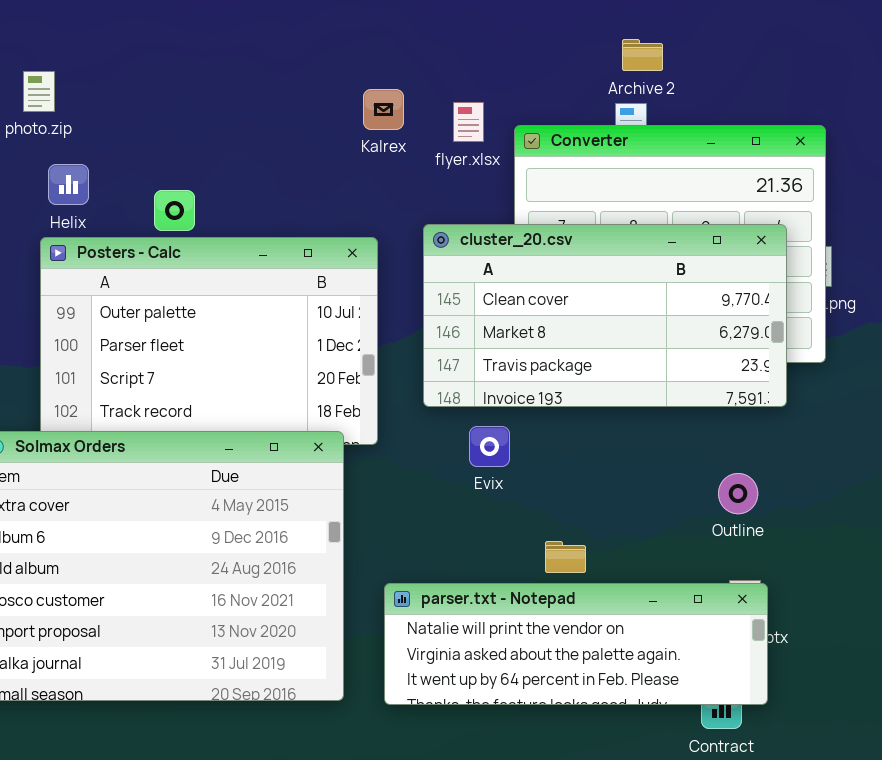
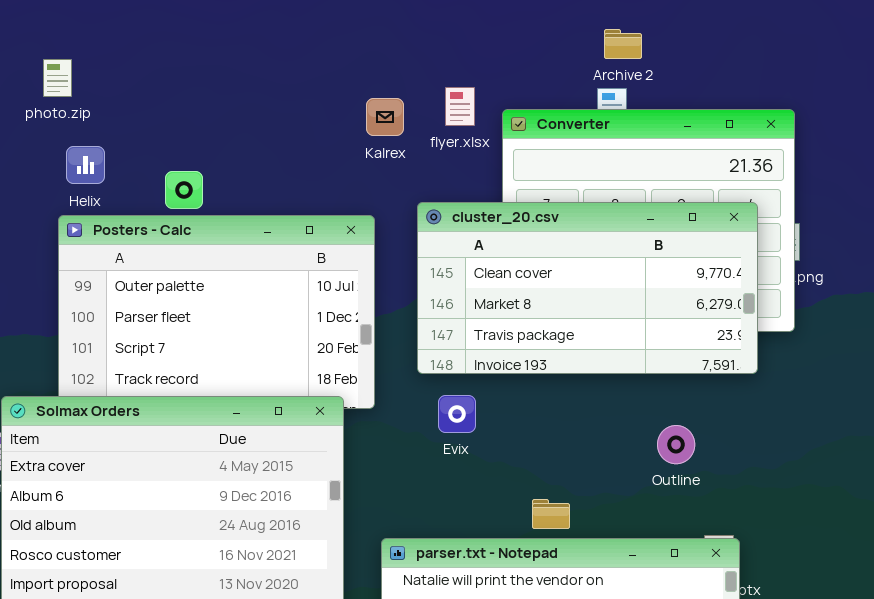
Kalrex: [363,89,404,130] -> [366,98,404,136], moved
Evix: [469,426,510,467] -> [438,395,476,433], moved
Outline: [718,473,758,514] -> [657,425,695,464], moved

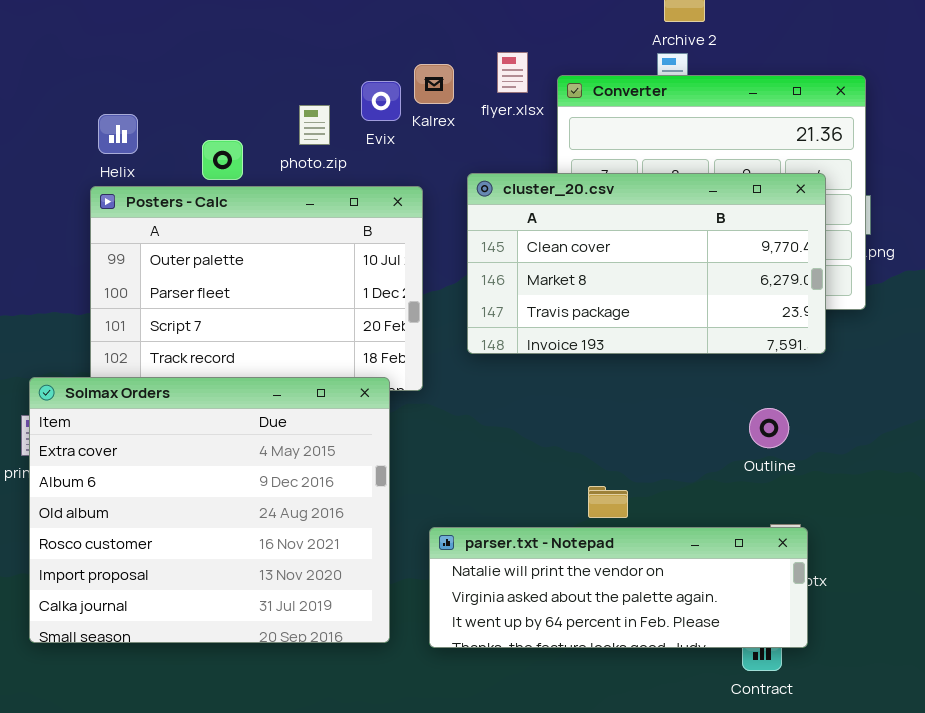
photo.zip: [43,59,72,97] -> [299,105,330,145], moved
Evix: [438,395,476,433] -> [361,81,401,121], moved
Outline: [657,425,695,464] -> [749,408,789,448], moved

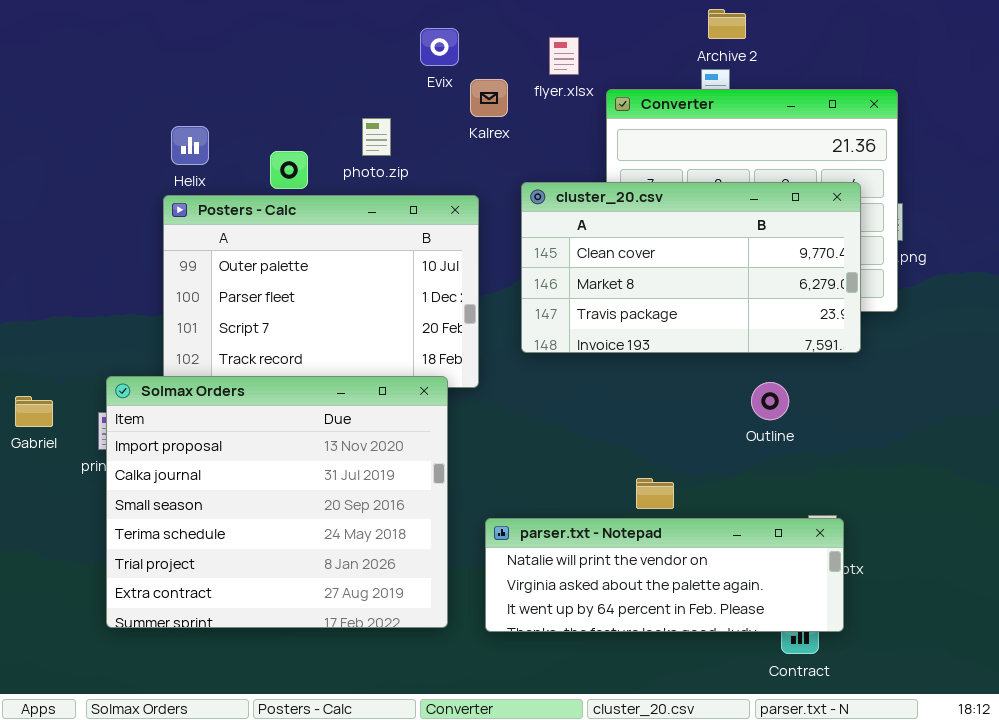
flyer.xlsx: [497,52,528,93] -> [549,37,579,75], moved
Evix: [361,81,401,121] -> [420,28,459,66], moved
Solmax Orders: [29,377,390,643] -> [106,376,448,628], scrolled down 4 rows
Outline: [749,408,789,448] -> [751,382,789,420], moved

